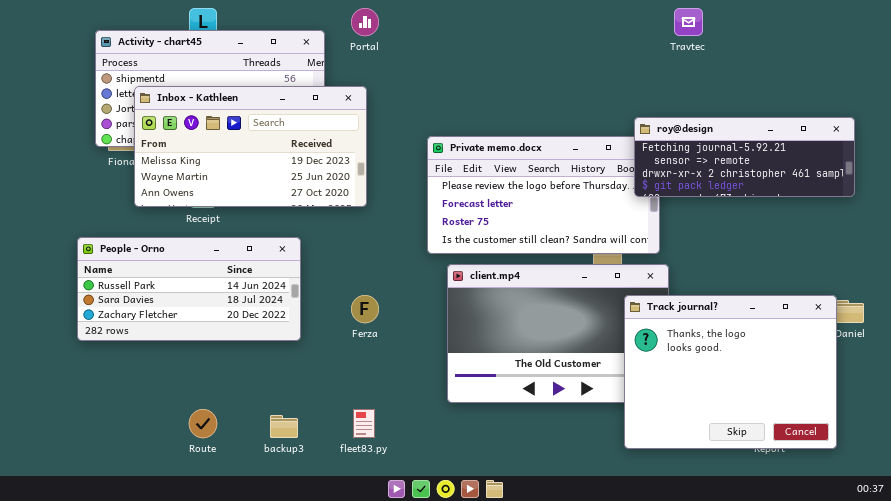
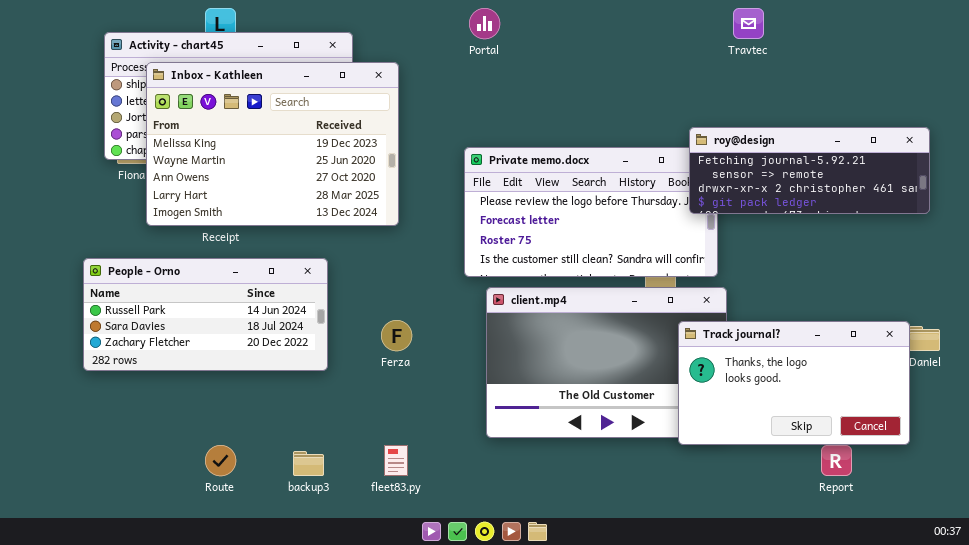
Portal: [351,8,379,36] -> [469,8,500,39], moved
Inbox - Kathleen: [134,86,367,207] -> [146,62,399,226], resized
Track journal?: [624,295,837,449] -> [678,321,910,445], resized

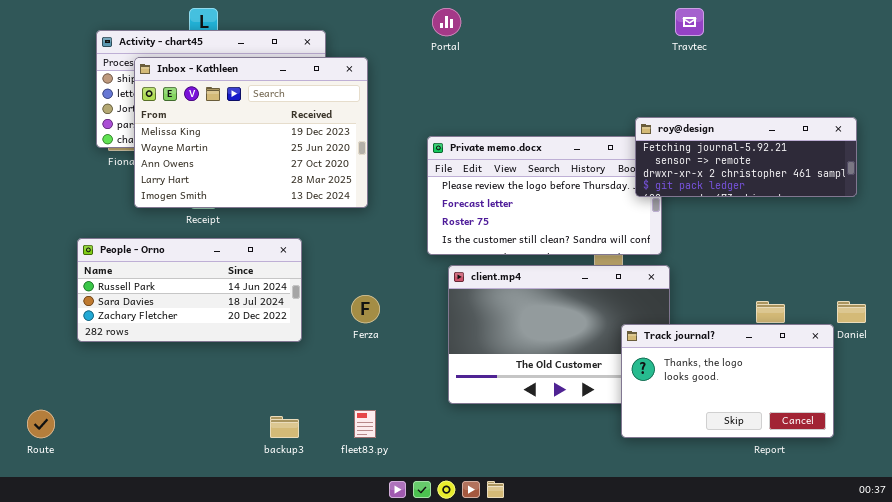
Track journal?: [678,321,910,445] -> [621,324,834,438], moved
Route: [205,445,236,476] -> [27,410,55,438], moved

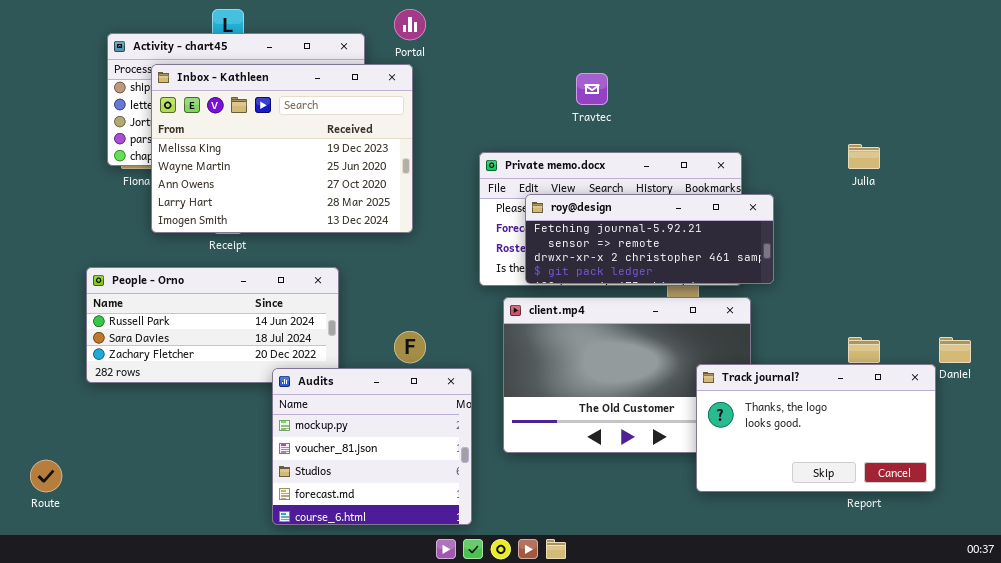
Portal: [432,8,461,36] -> [394,9,426,40], moved
Travtec: [675,8,704,36] -> [576,73,608,105], moved
roy@design: [635,117,857,197] -> [525,194,774,284], moved
Audits: none -> [272,368,472,525], opened

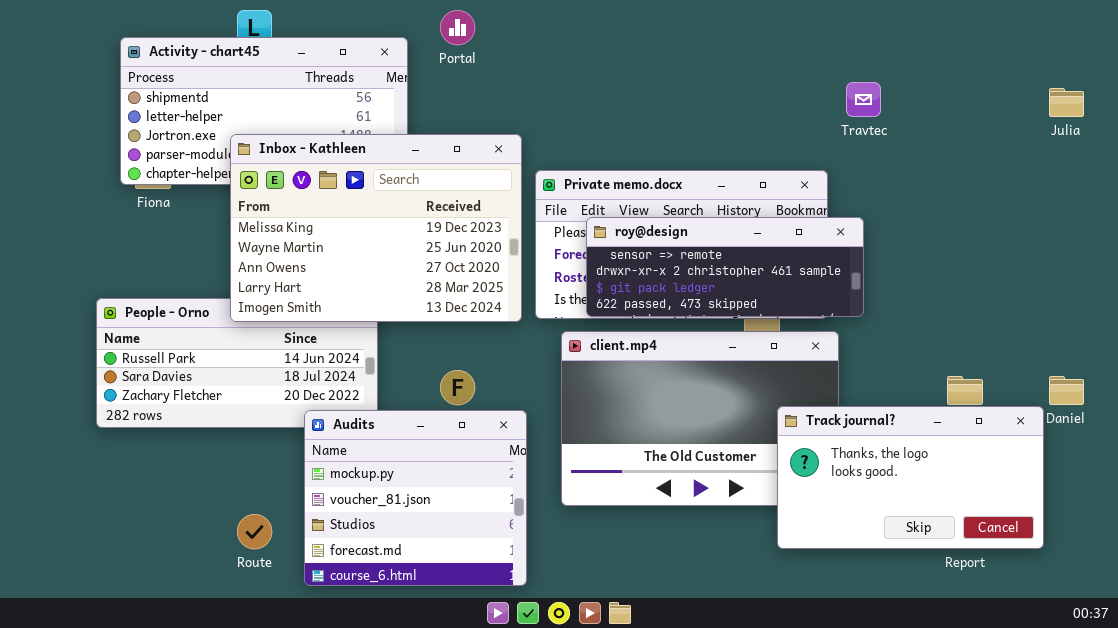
Inbox - Kathleen: [151,64,413,233] -> [230,134,522,322], moved
Travtec: [576,73,608,105] -> [846,82,881,117], moved
Julia: [848,144,880,169] -> [1049,88,1084,117], moved
roy@design: [525,194,774,284] -> [586,217,864,317], scrolled down 1 row
Route: [30,460,62,492] -> [237,514,272,549], moved

